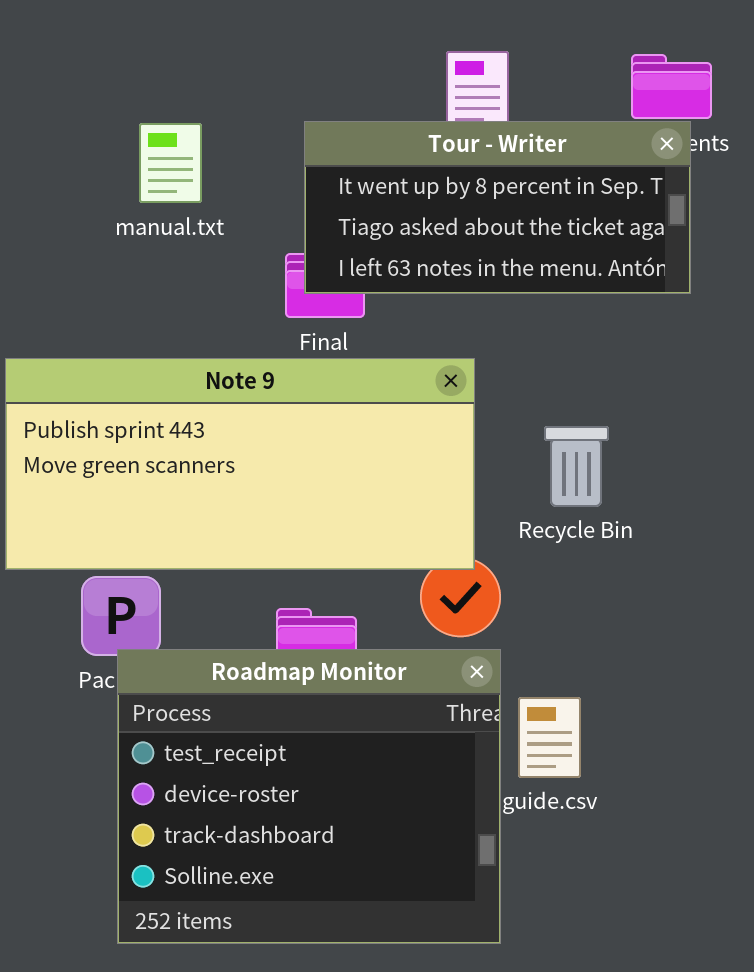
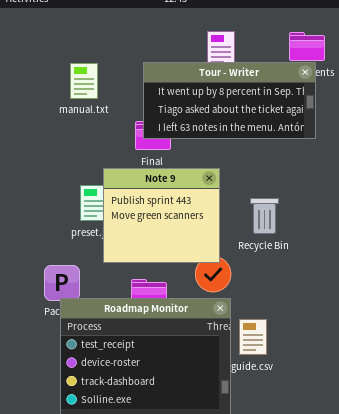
Note 9: [5,358,475,570] -> [103,168,220,263], resized

